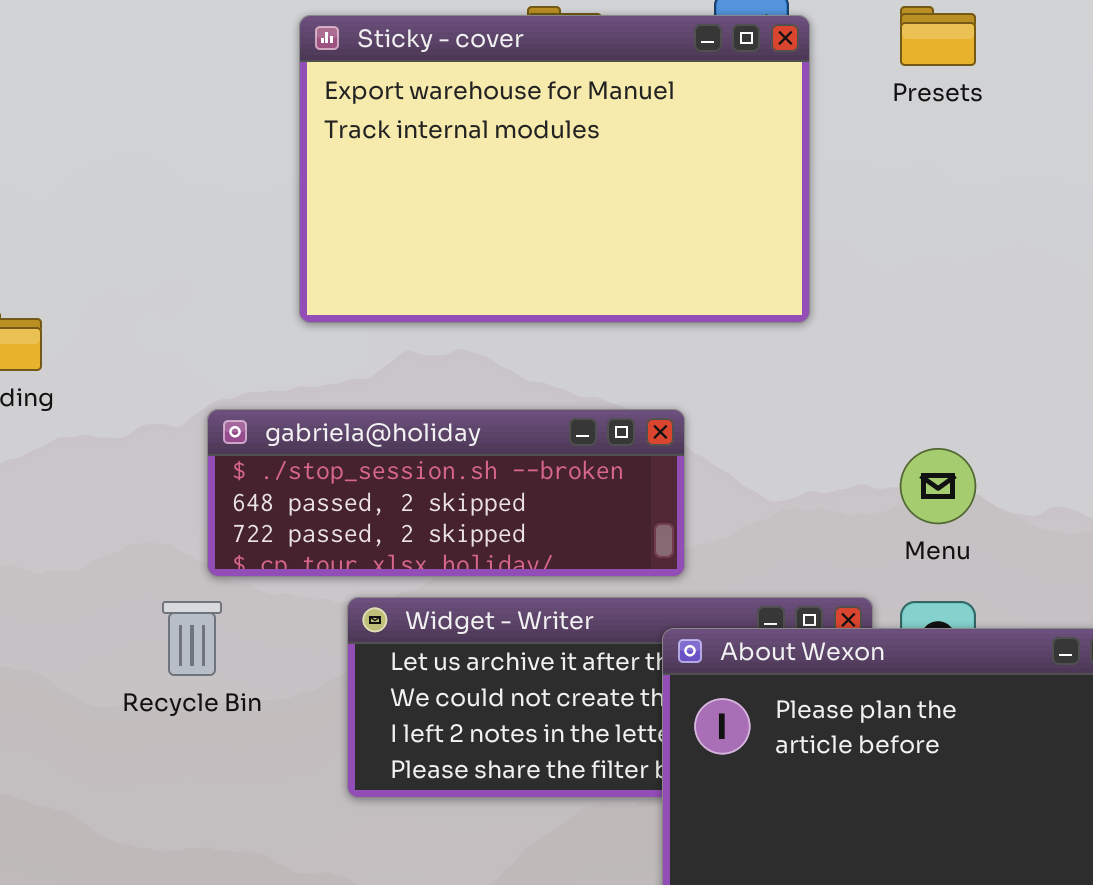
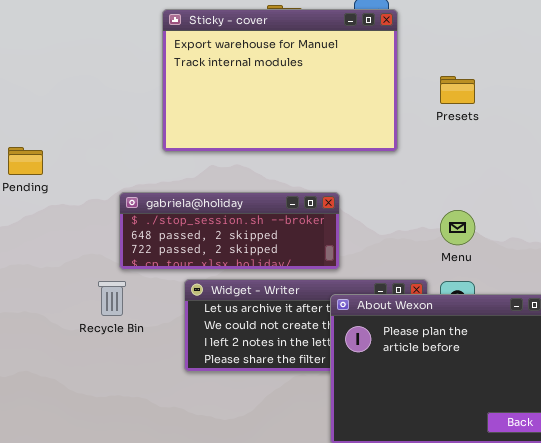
Presets: [900,6,976,66] -> [440,76,475,104], moved

